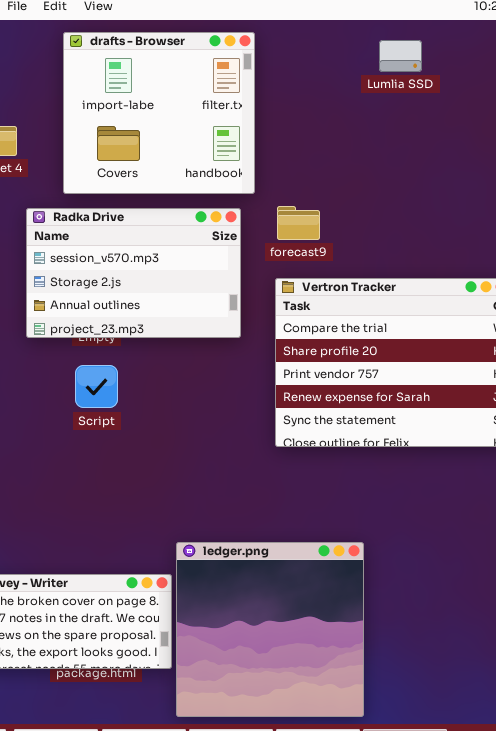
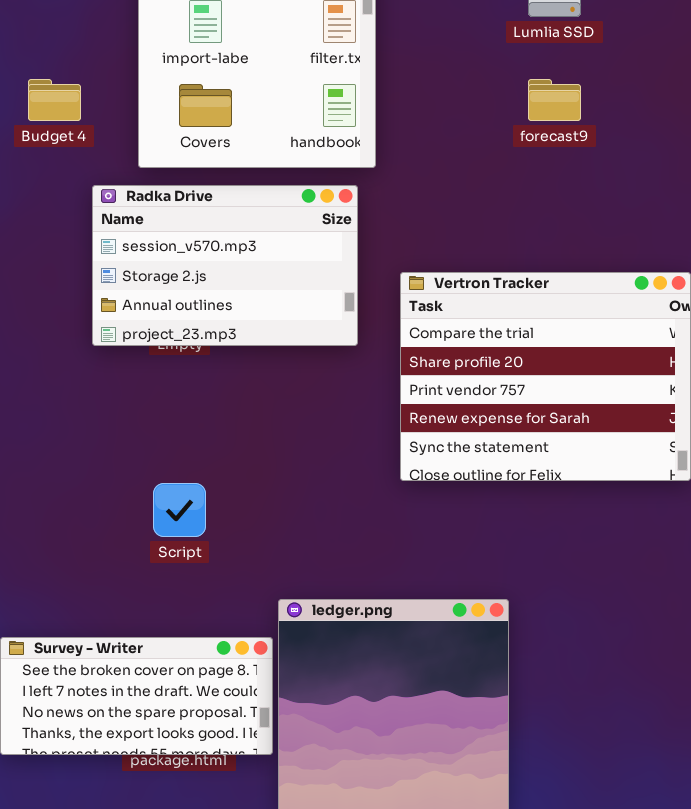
forecast9: [277,206,320,240] -> [528,79,581,121], moved
Script: [75,365,118,408] -> [153,483,206,537], moved

